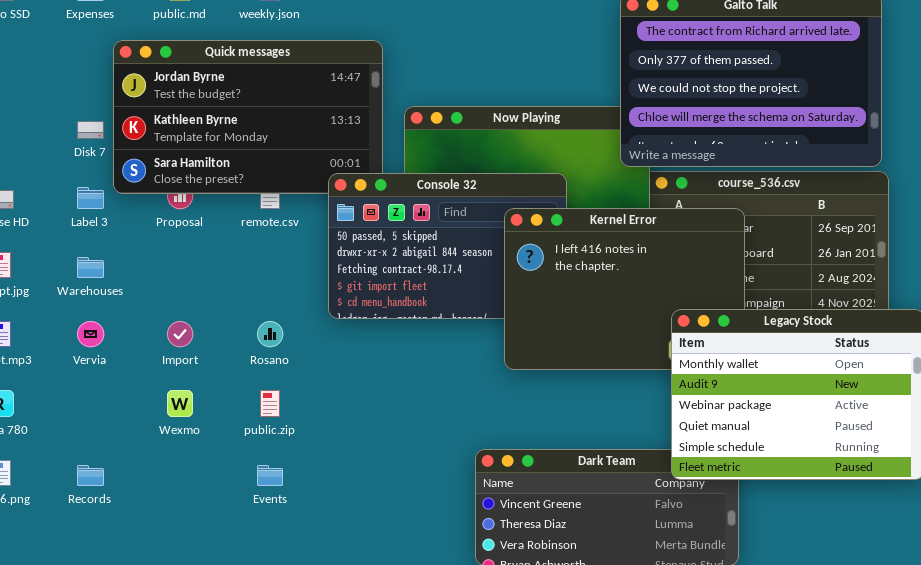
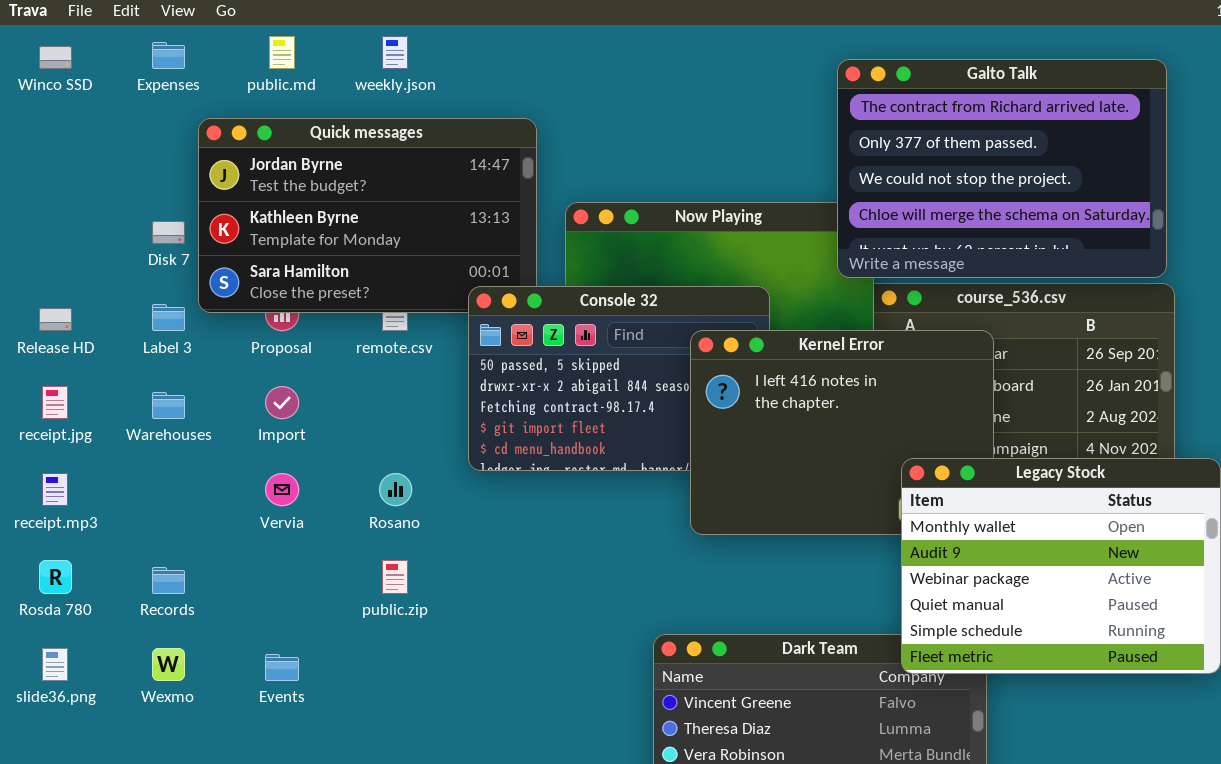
Vervia: [77,321,104,347] -> [265,473,299,506], moved
Import: [167,321,193,347] -> [265,386,299,419], moved
Wexmo: [167,390,193,417] -> [152,648,185,681], moved
Records: [77,465,104,486] -> [152,567,185,594], moved
Events: [257,465,283,486] -> [265,654,299,681], moved

